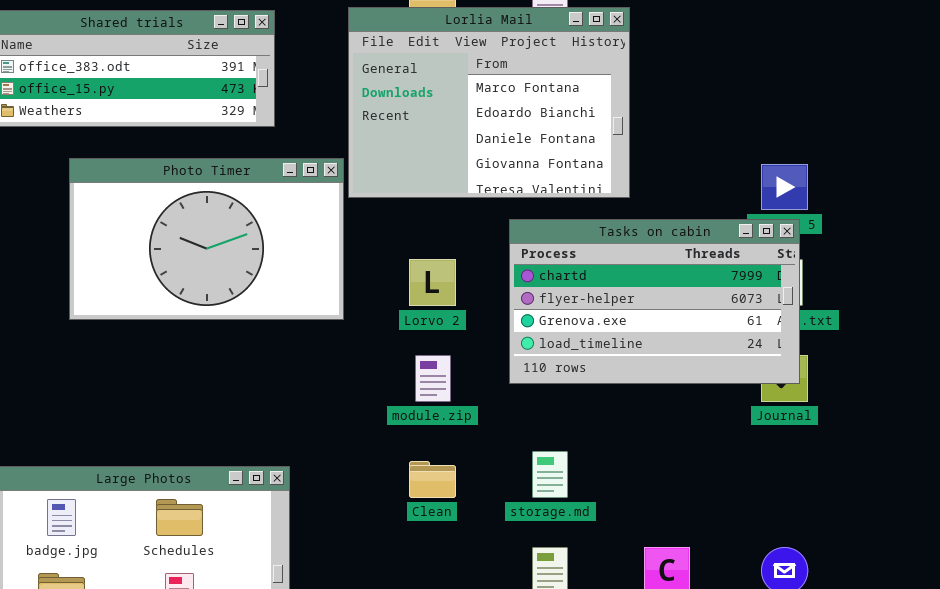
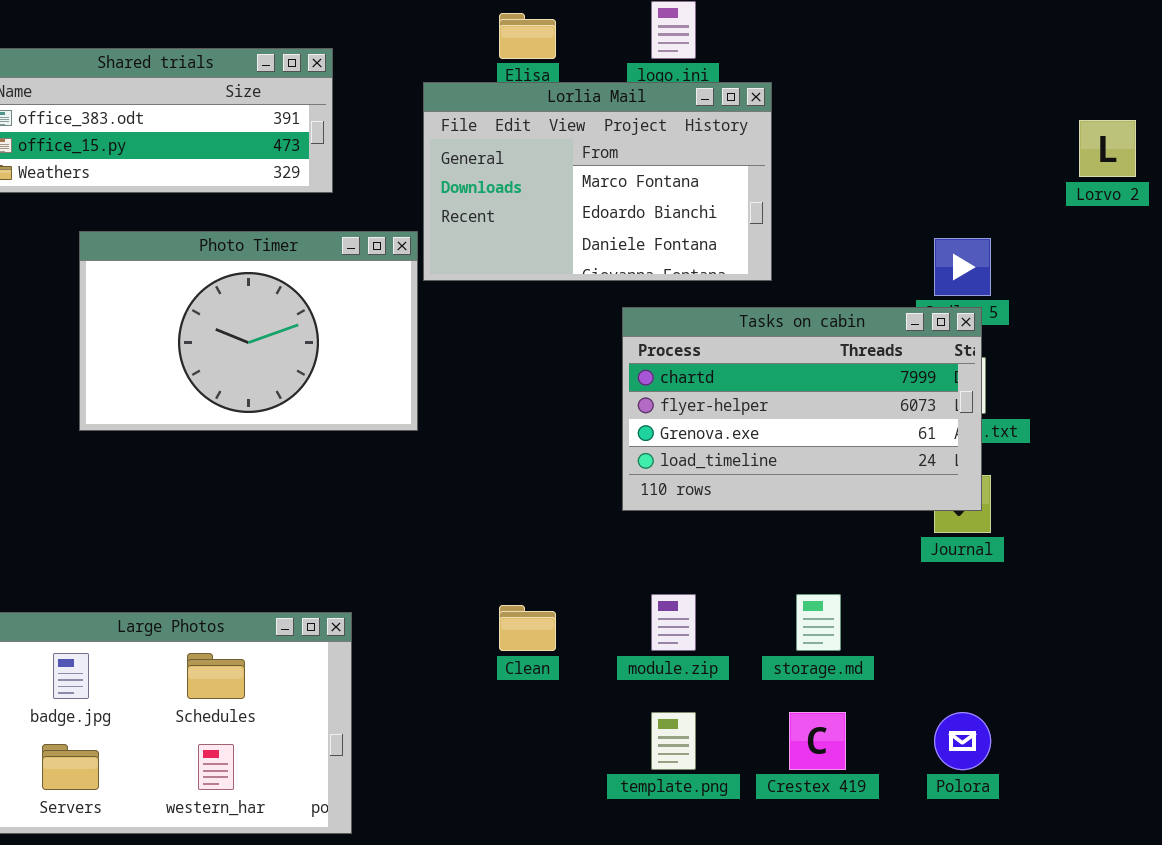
Lorlia Mail: [348,7,630,198] -> [423,82,772,281], resized
Lorvo 2: [409,259,456,306] -> [1079,120,1136,177], moved
module.zip: [415,355,451,402] -> [651,594,696,651], moved
storage.md: [532,451,568,498] -> [796,594,841,651], moved

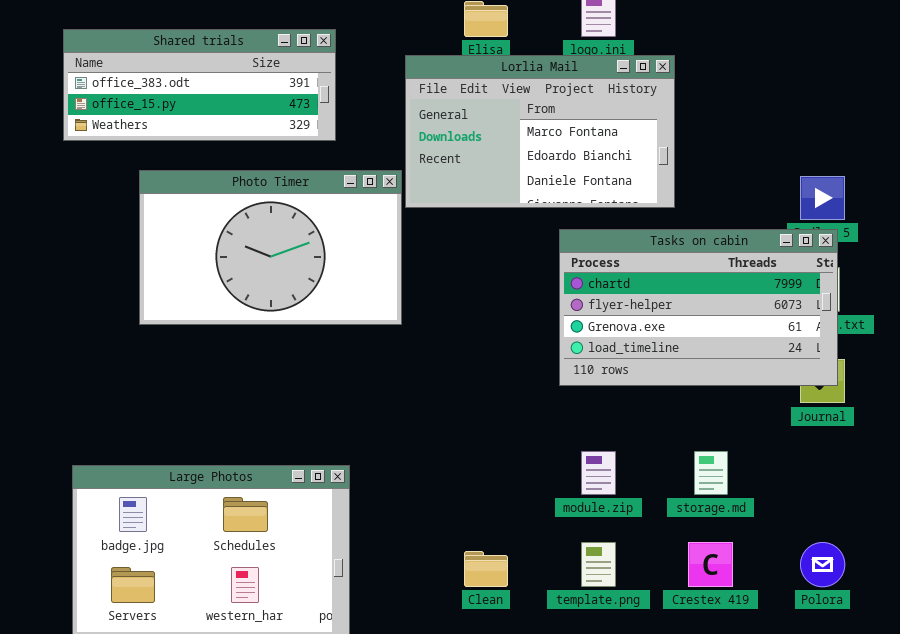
Clean: [499,605,556,651] -> [464,551,508,587], moved

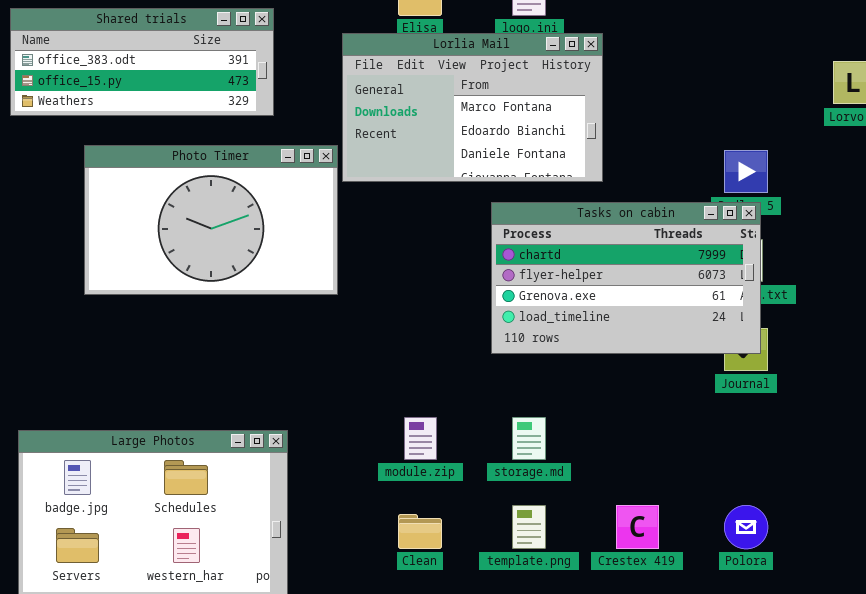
module.zip: [581,451,616,495] -> [404,417,437,460], moved
storage.md: [694,451,728,495] -> [512,417,546,460], moved

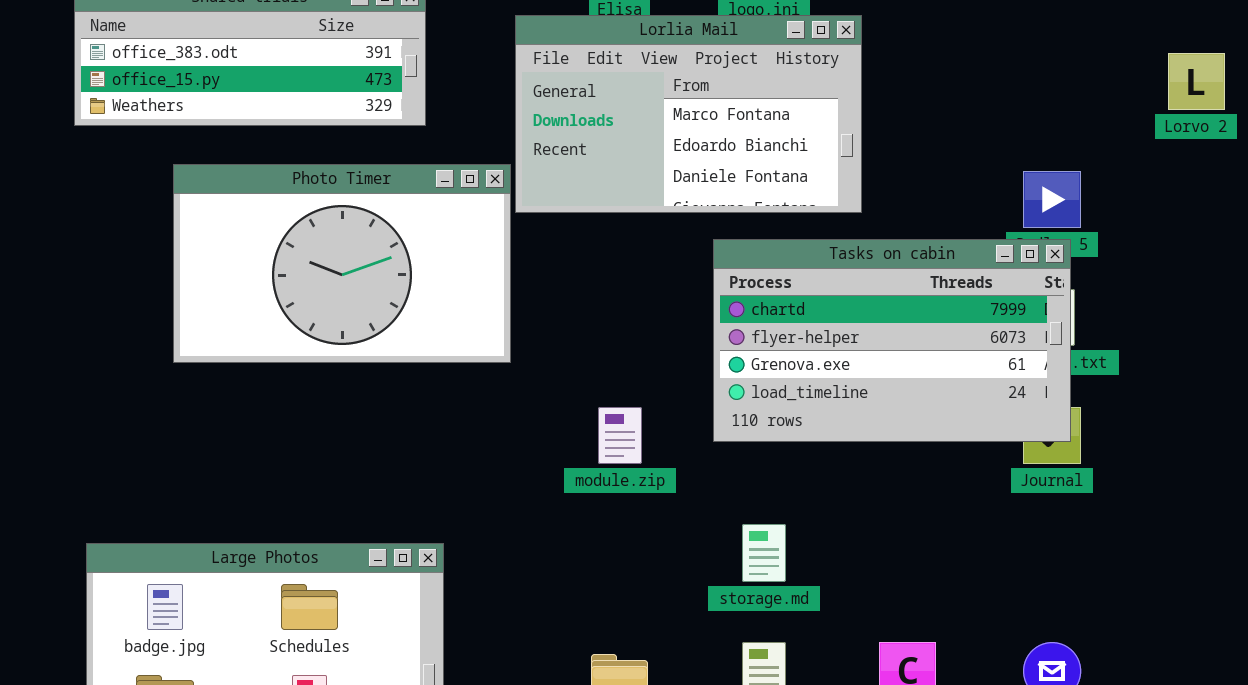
module.zip: [404,417,437,460] -> [598,407,642,464], moved

